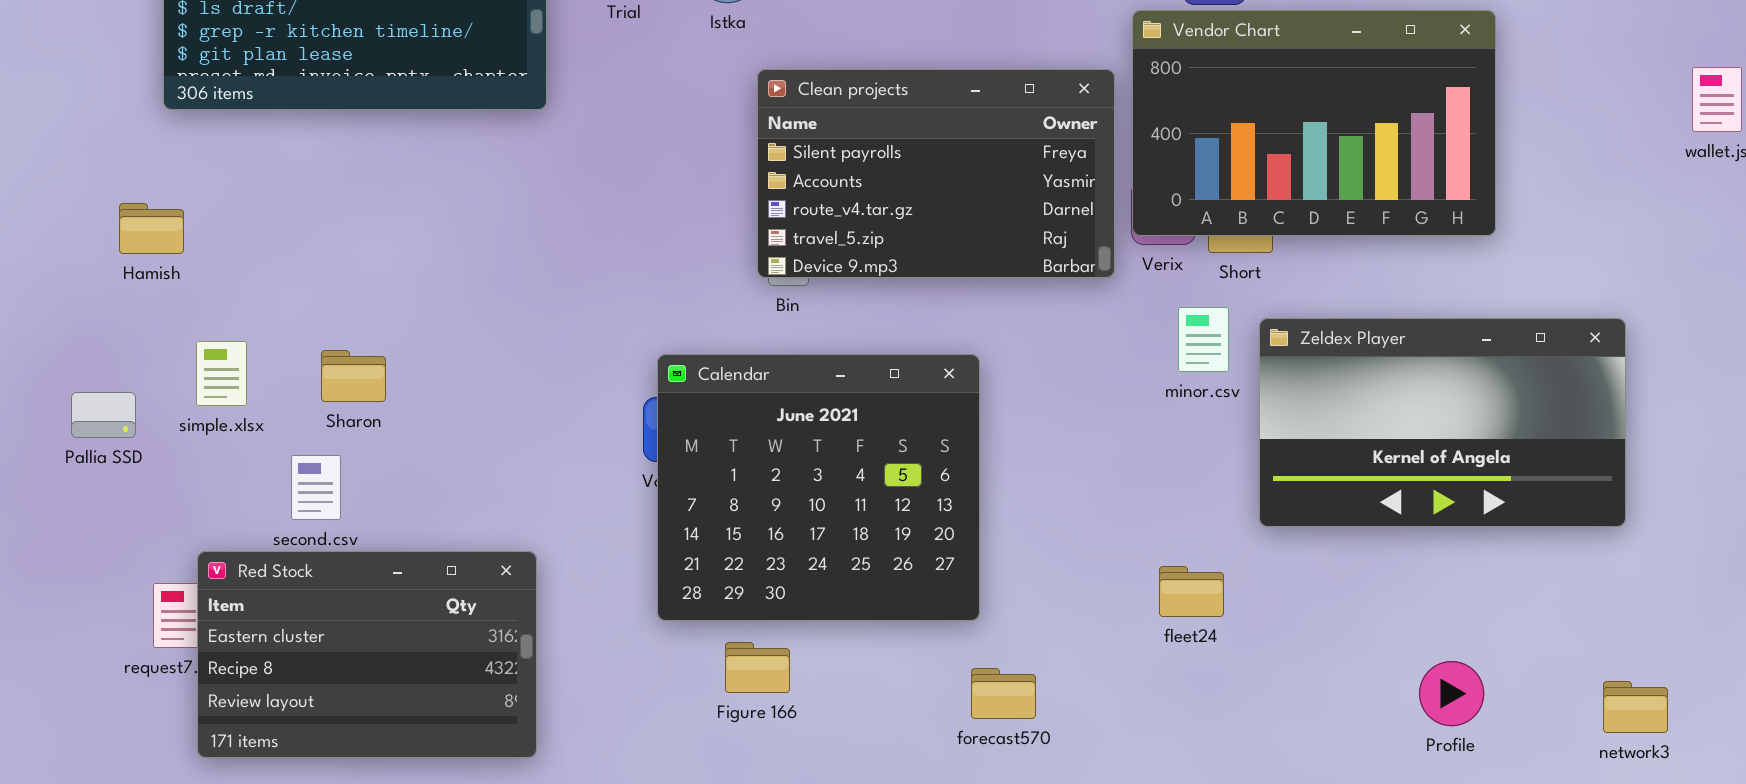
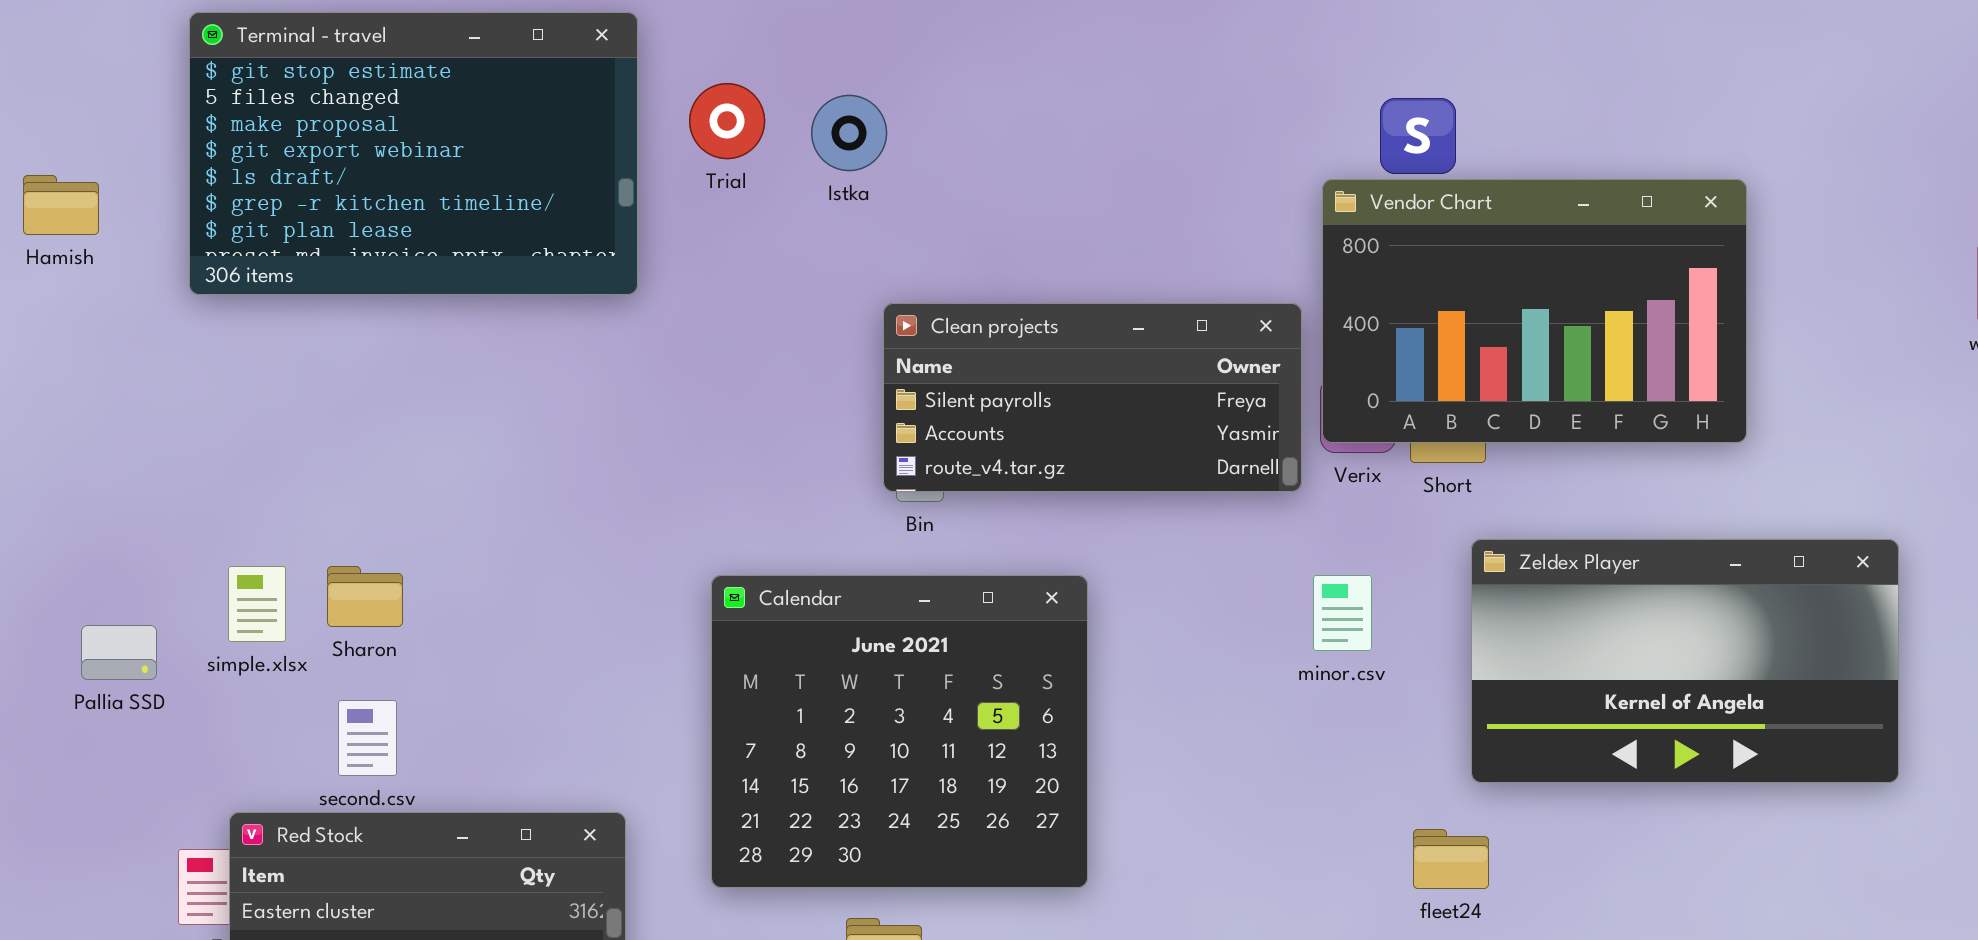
Clean projects: [757,69,1115,278] -> [883,303,1302,492], resized
Hamish: [119,203,184,254] -> [23,175,99,235], moved
minor.csv: [1178,307,1229,372] -> [1313,575,1372,651], moved
Sharon: [321,350,386,402] -> [327,566,403,627], moved
Calendar: [657,354,980,621] -> [711,575,1088,888], moved
fleet24: [1159,566,1224,617] -> [1413,829,1489,889], moved

